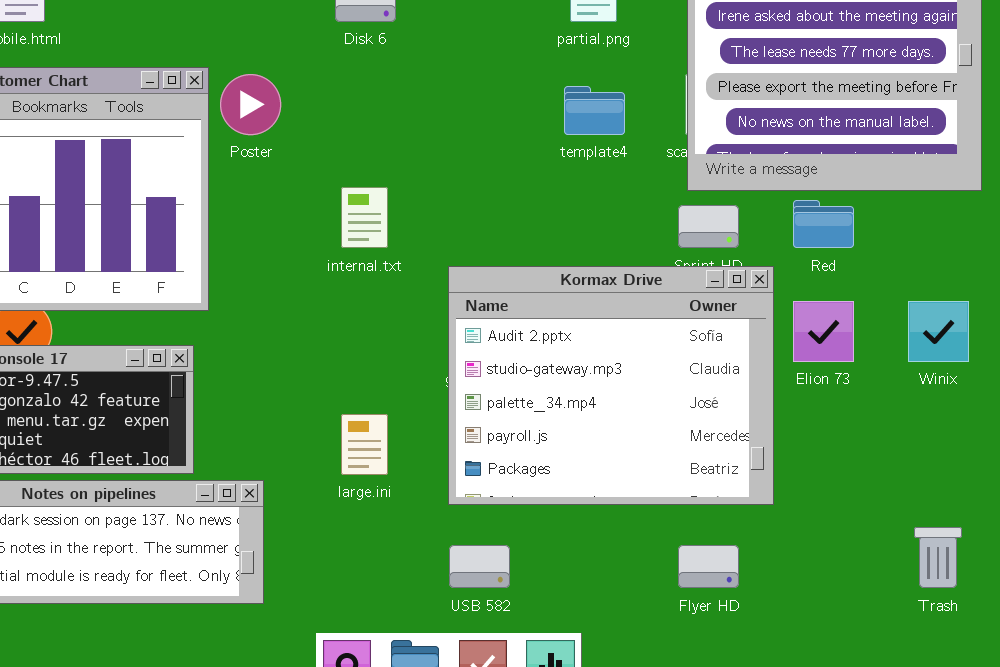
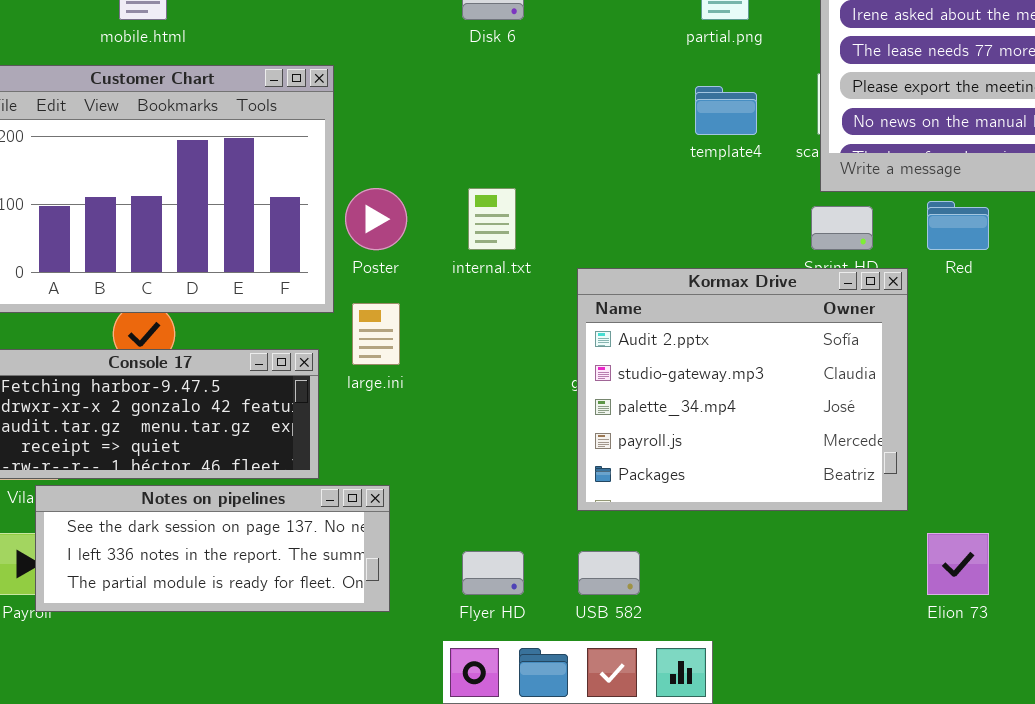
Poster: [220,74,281,135] -> [345,188,407,250], moved
Elion 73: [793,301,854,362] -> [927,533,989,595], moved
large.ini: [341,414,388,475] -> [352,303,400,365], moved
Flyer HD: [678,545,739,588] -> [462,551,524,595], moved

